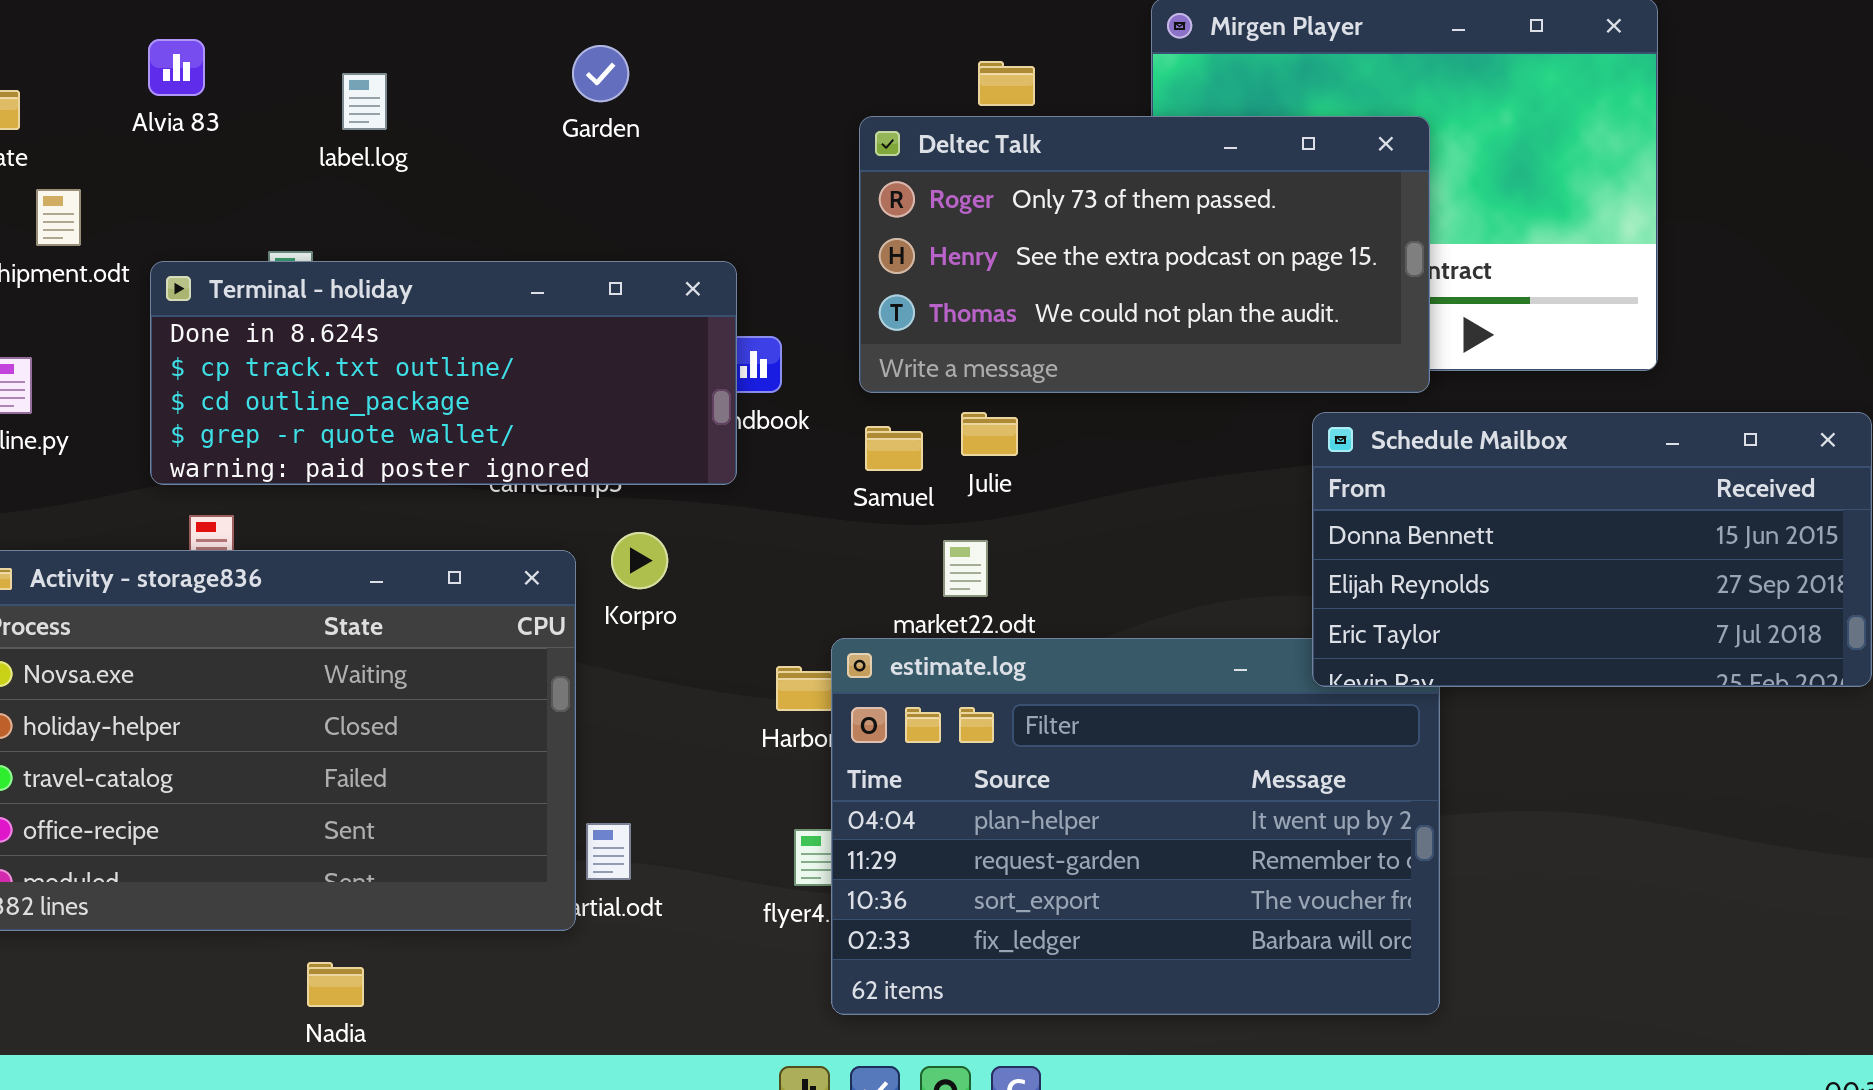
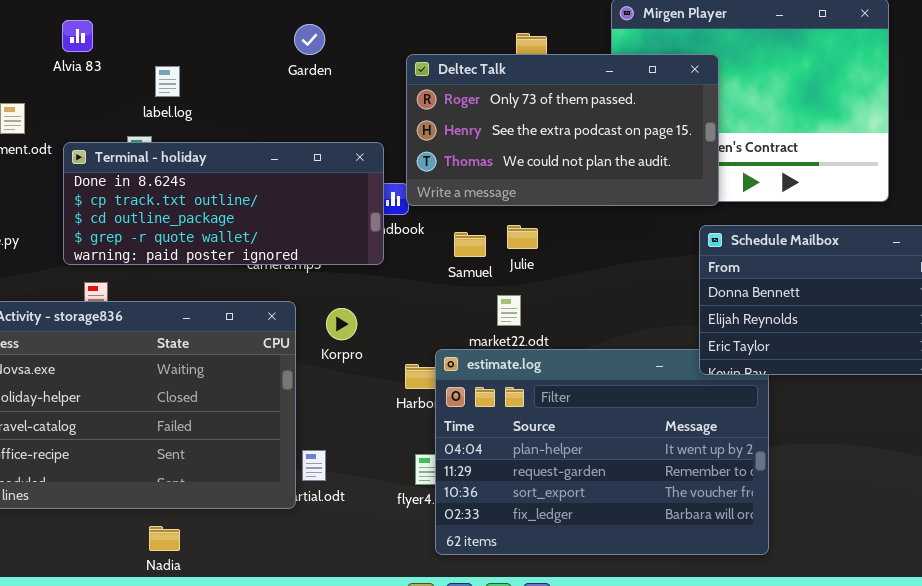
label.log: [342,73,387,130] -> [155,66,180,97], moved
Deltec Talk: [859,116,1430,393] -> [406,54,719,206], moved
Korpro: [611,532,668,589] -> [326,308,357,340], moved

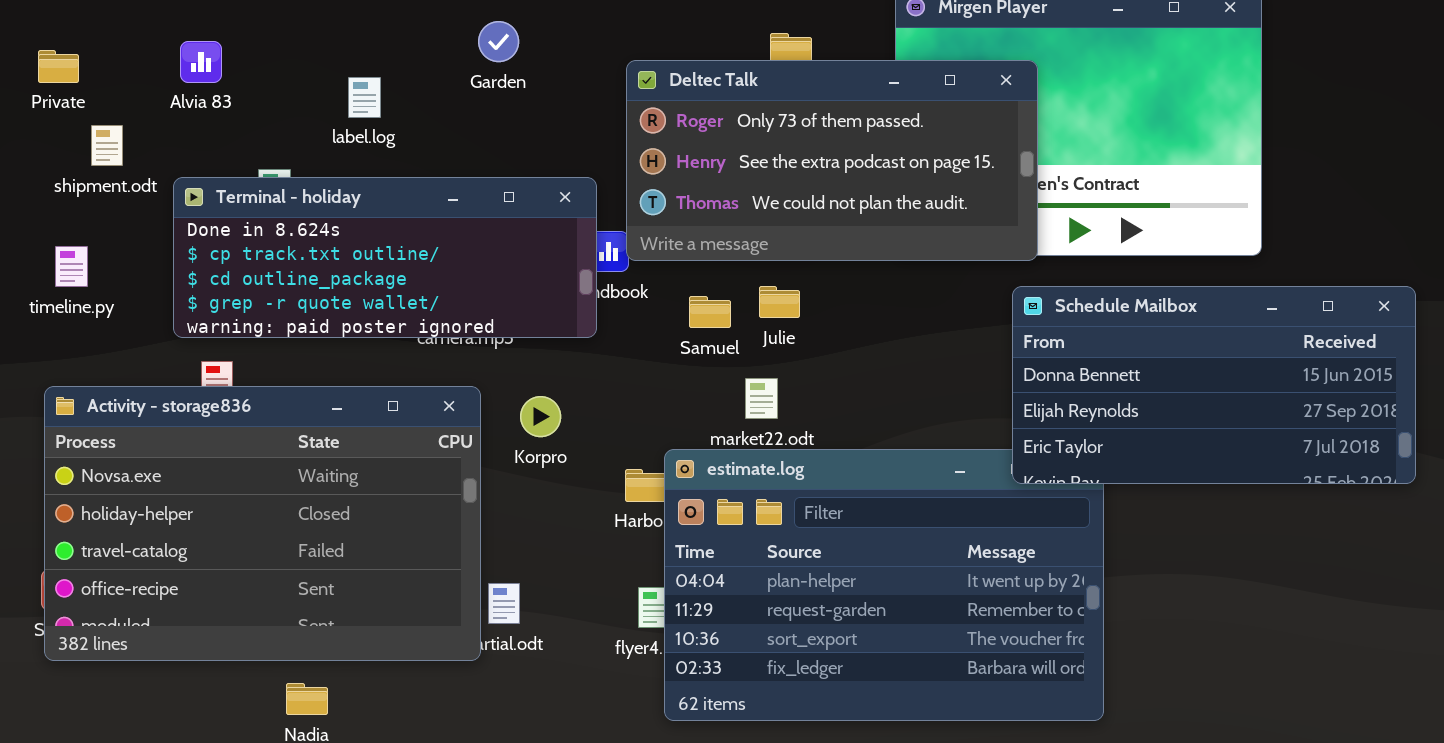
Alvia 83: [62,20,93,52] -> [180,41,222,83], moved
label.log: [155,66,180,97] -> [348,77,381,118], moved

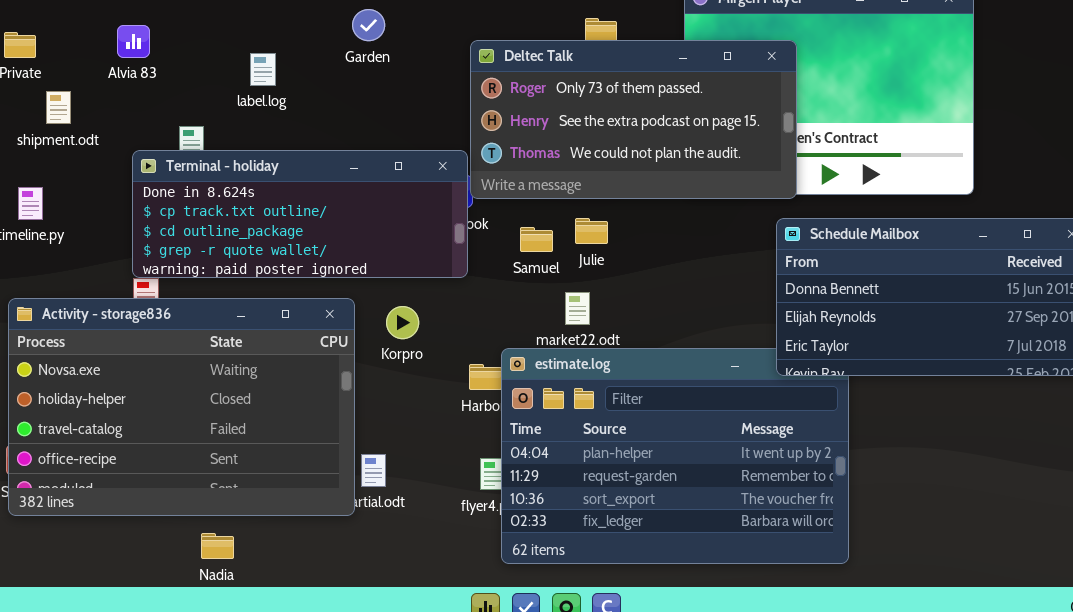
Terminal - holiday: [173,177,597,338] -> [132,150,468,278], moved

